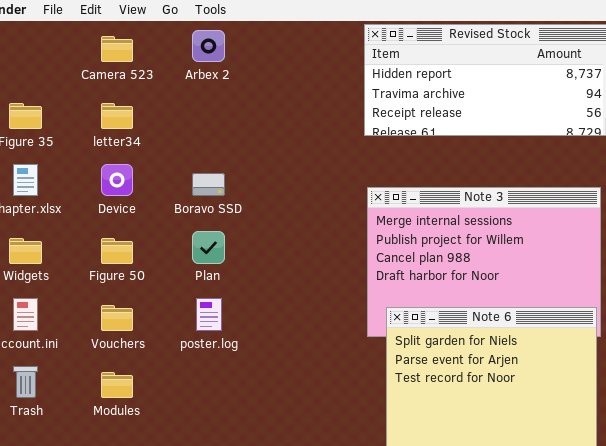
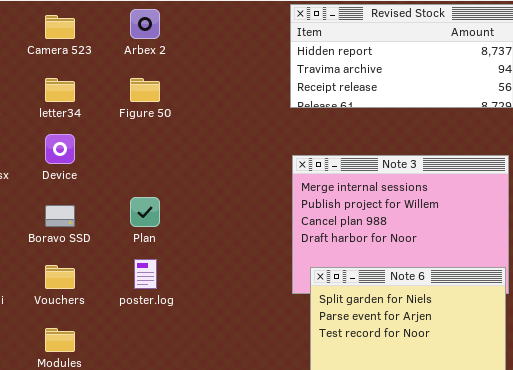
Boravo SSD: [192,173,225,196] -> [45,205,75,227], moved
Figure 50: [101,238,133,264] -> [130,78,160,102], moved

